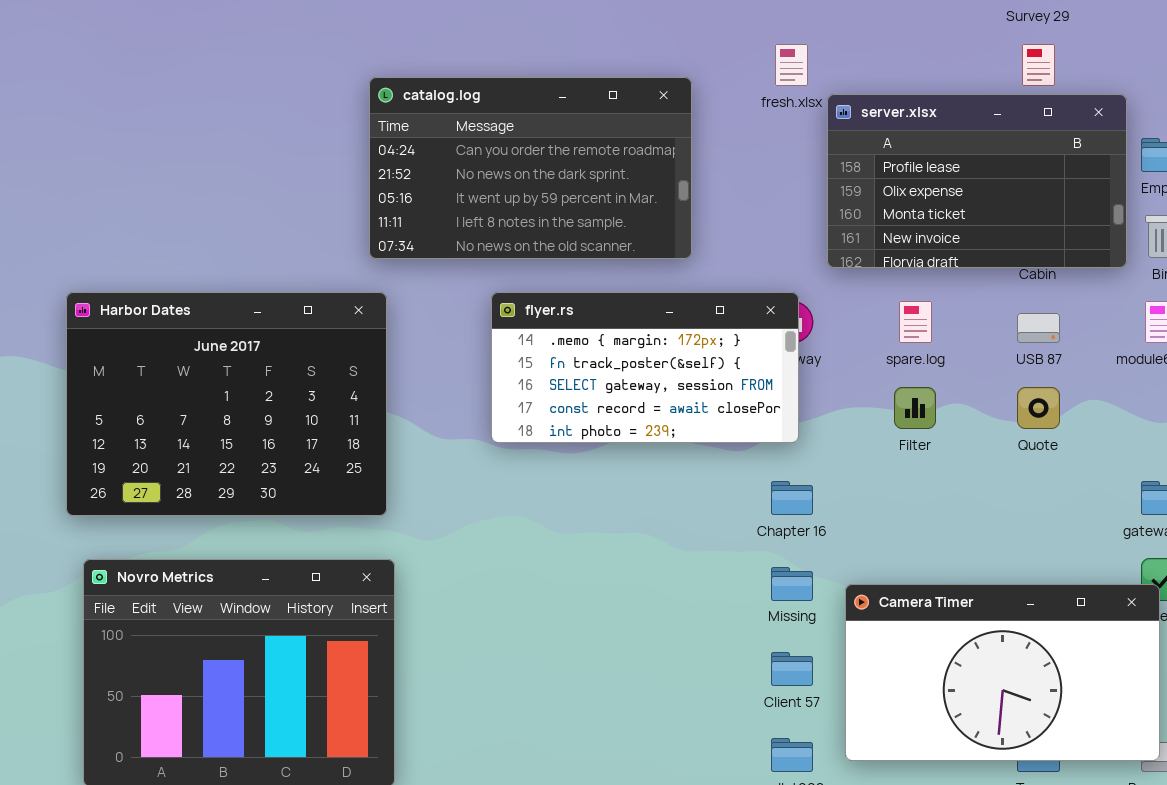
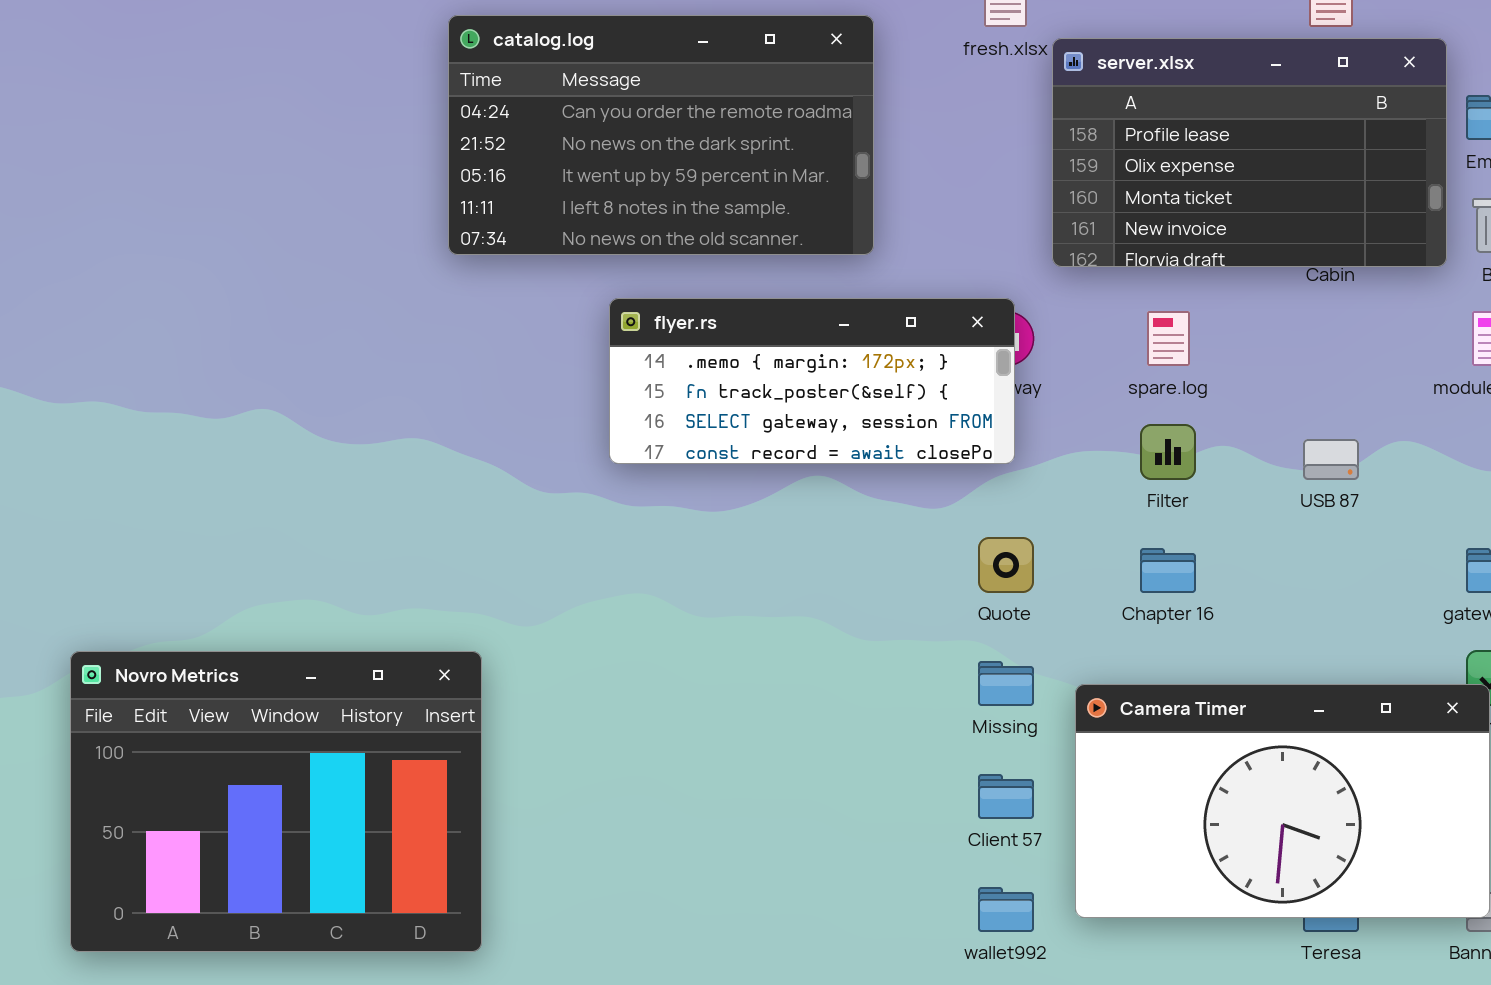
Harbor Dates: [66,292,387,516] -> none, closed
flyer.rs: [491,292,799,443] -> [609,298,1015,464], resized
USB 87: [1017,313,1060,343] -> [1303,439,1359,480], moved
Quote: [1017,387,1060,429] -> [978,537,1034,593], moved
Chapter 16: [771,481,813,515] -> [1140,548,1196,593], moved

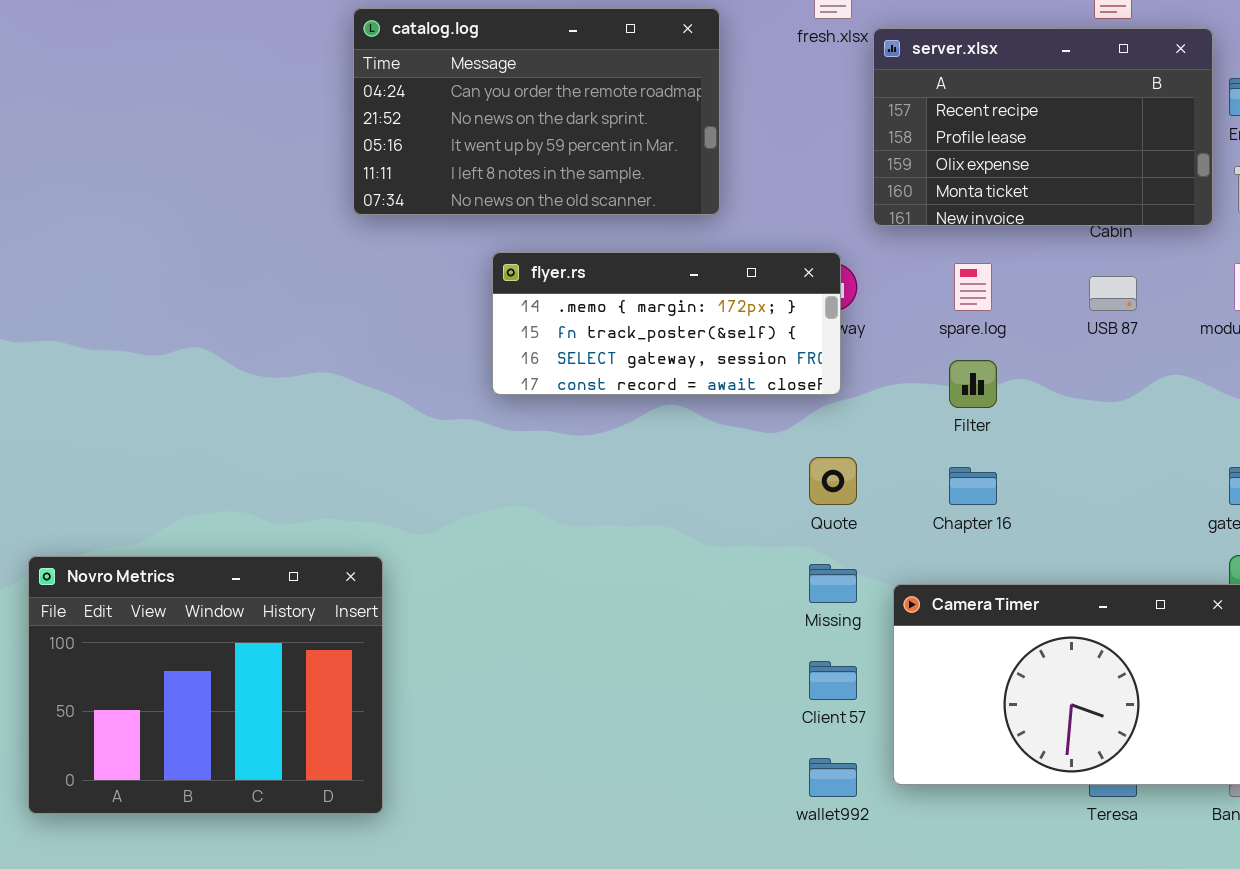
server.xlsx: [1052,38,1447,267] -> [873,28,1213,226], scrolled up 1 row
USB 87: [1303,439,1359,480] -> [1089,276,1137,311], moved

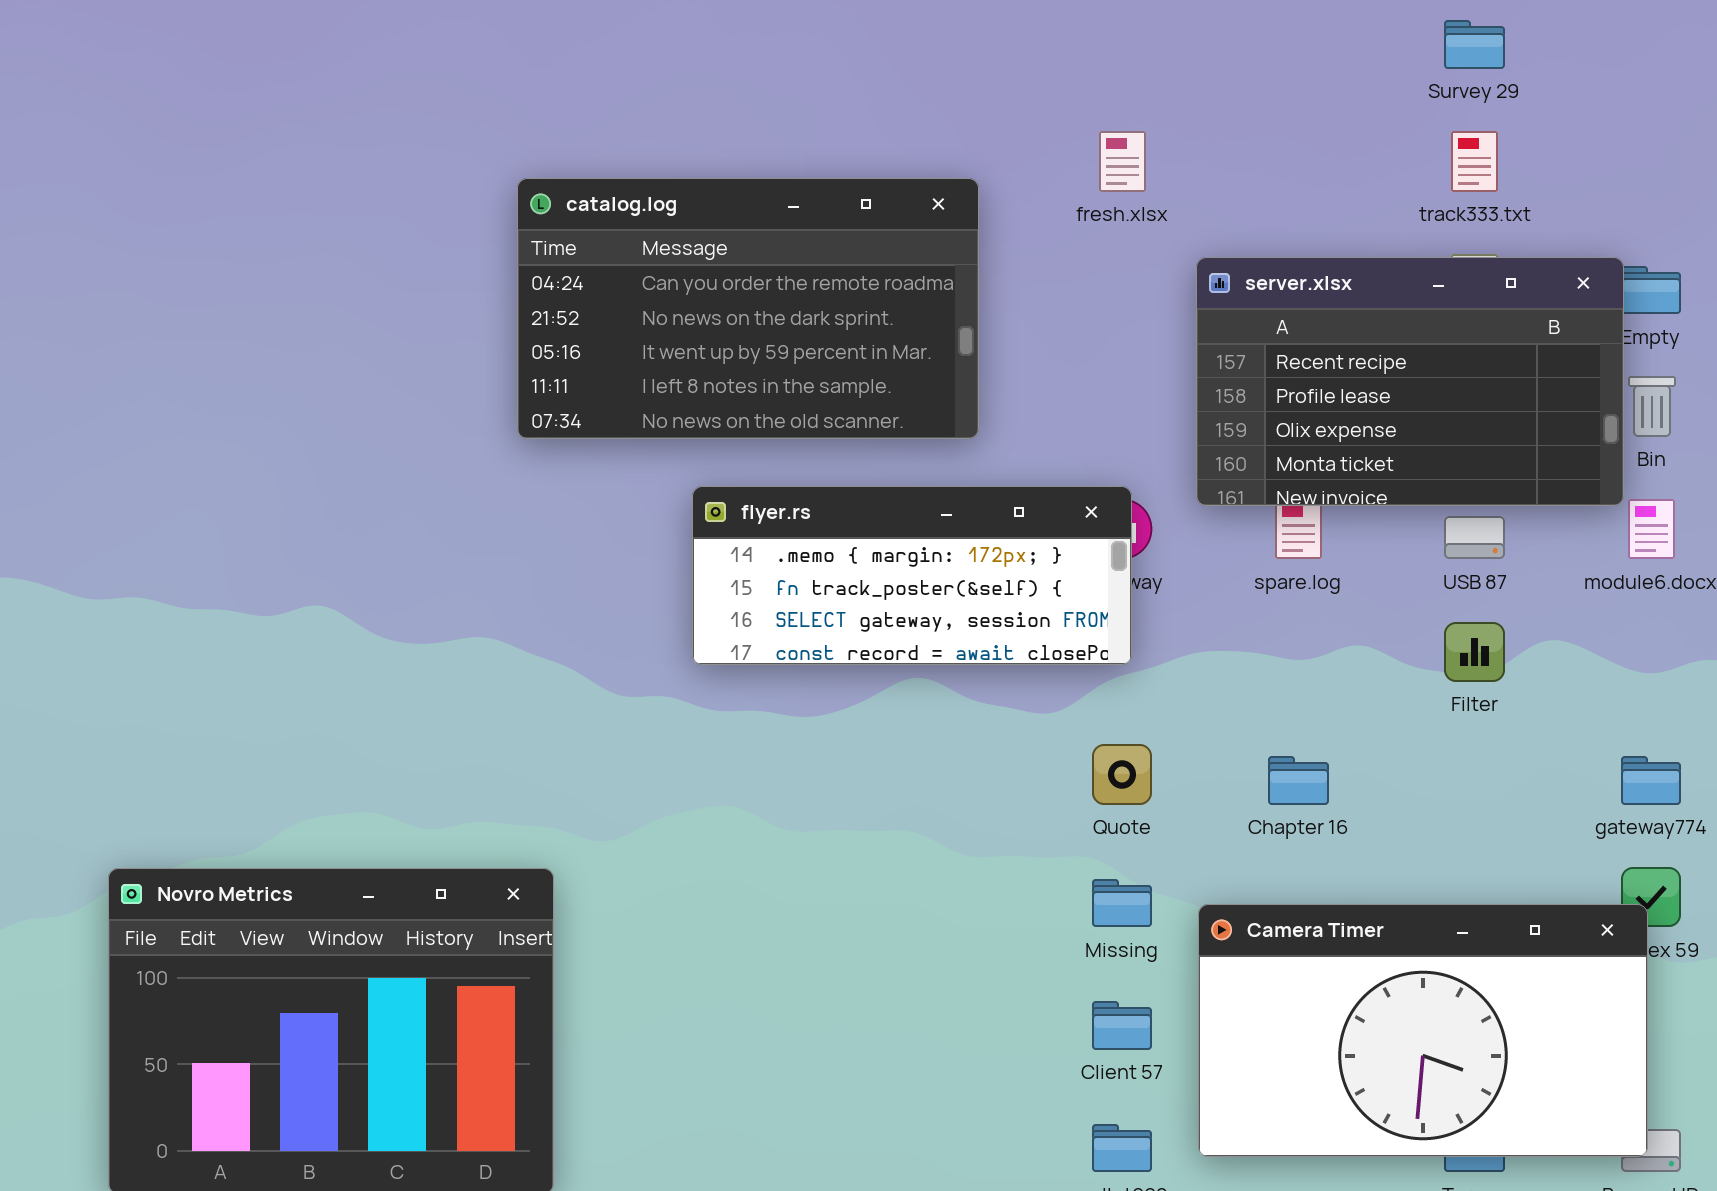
server.xlsx: [873,28,1213,226] -> [1196,257,1624,506], moved
Filter: [949,360,997,408] -> [1444,622,1505,682], moved

